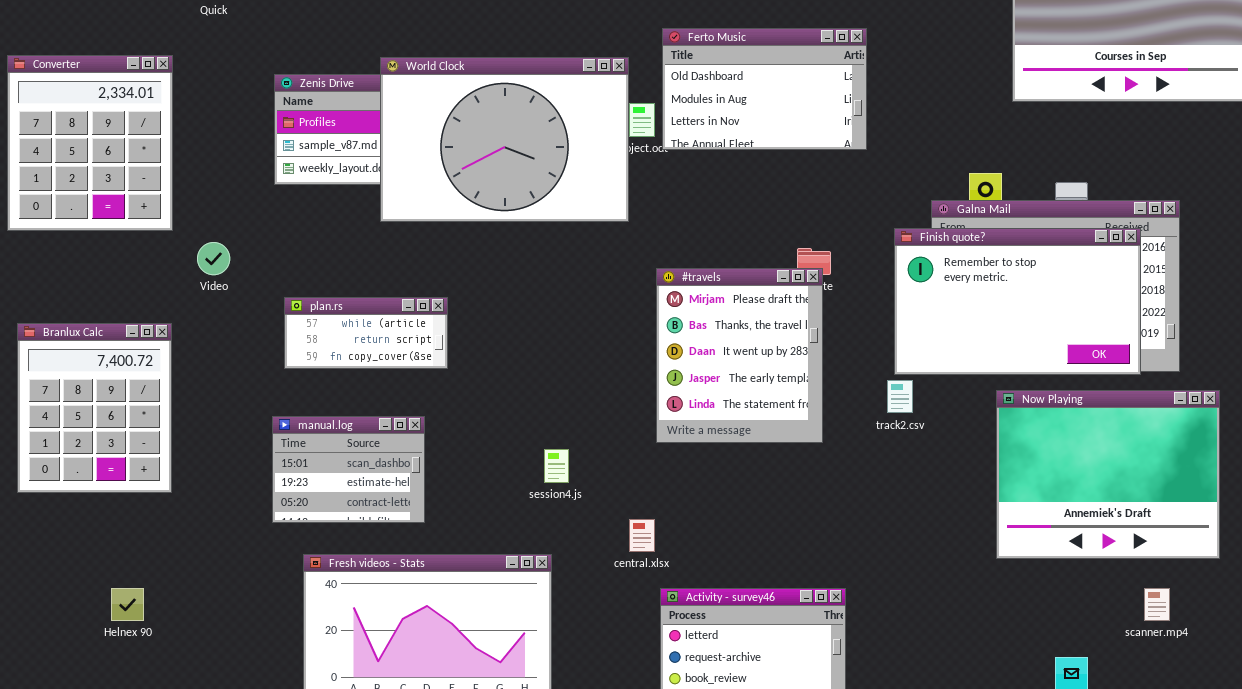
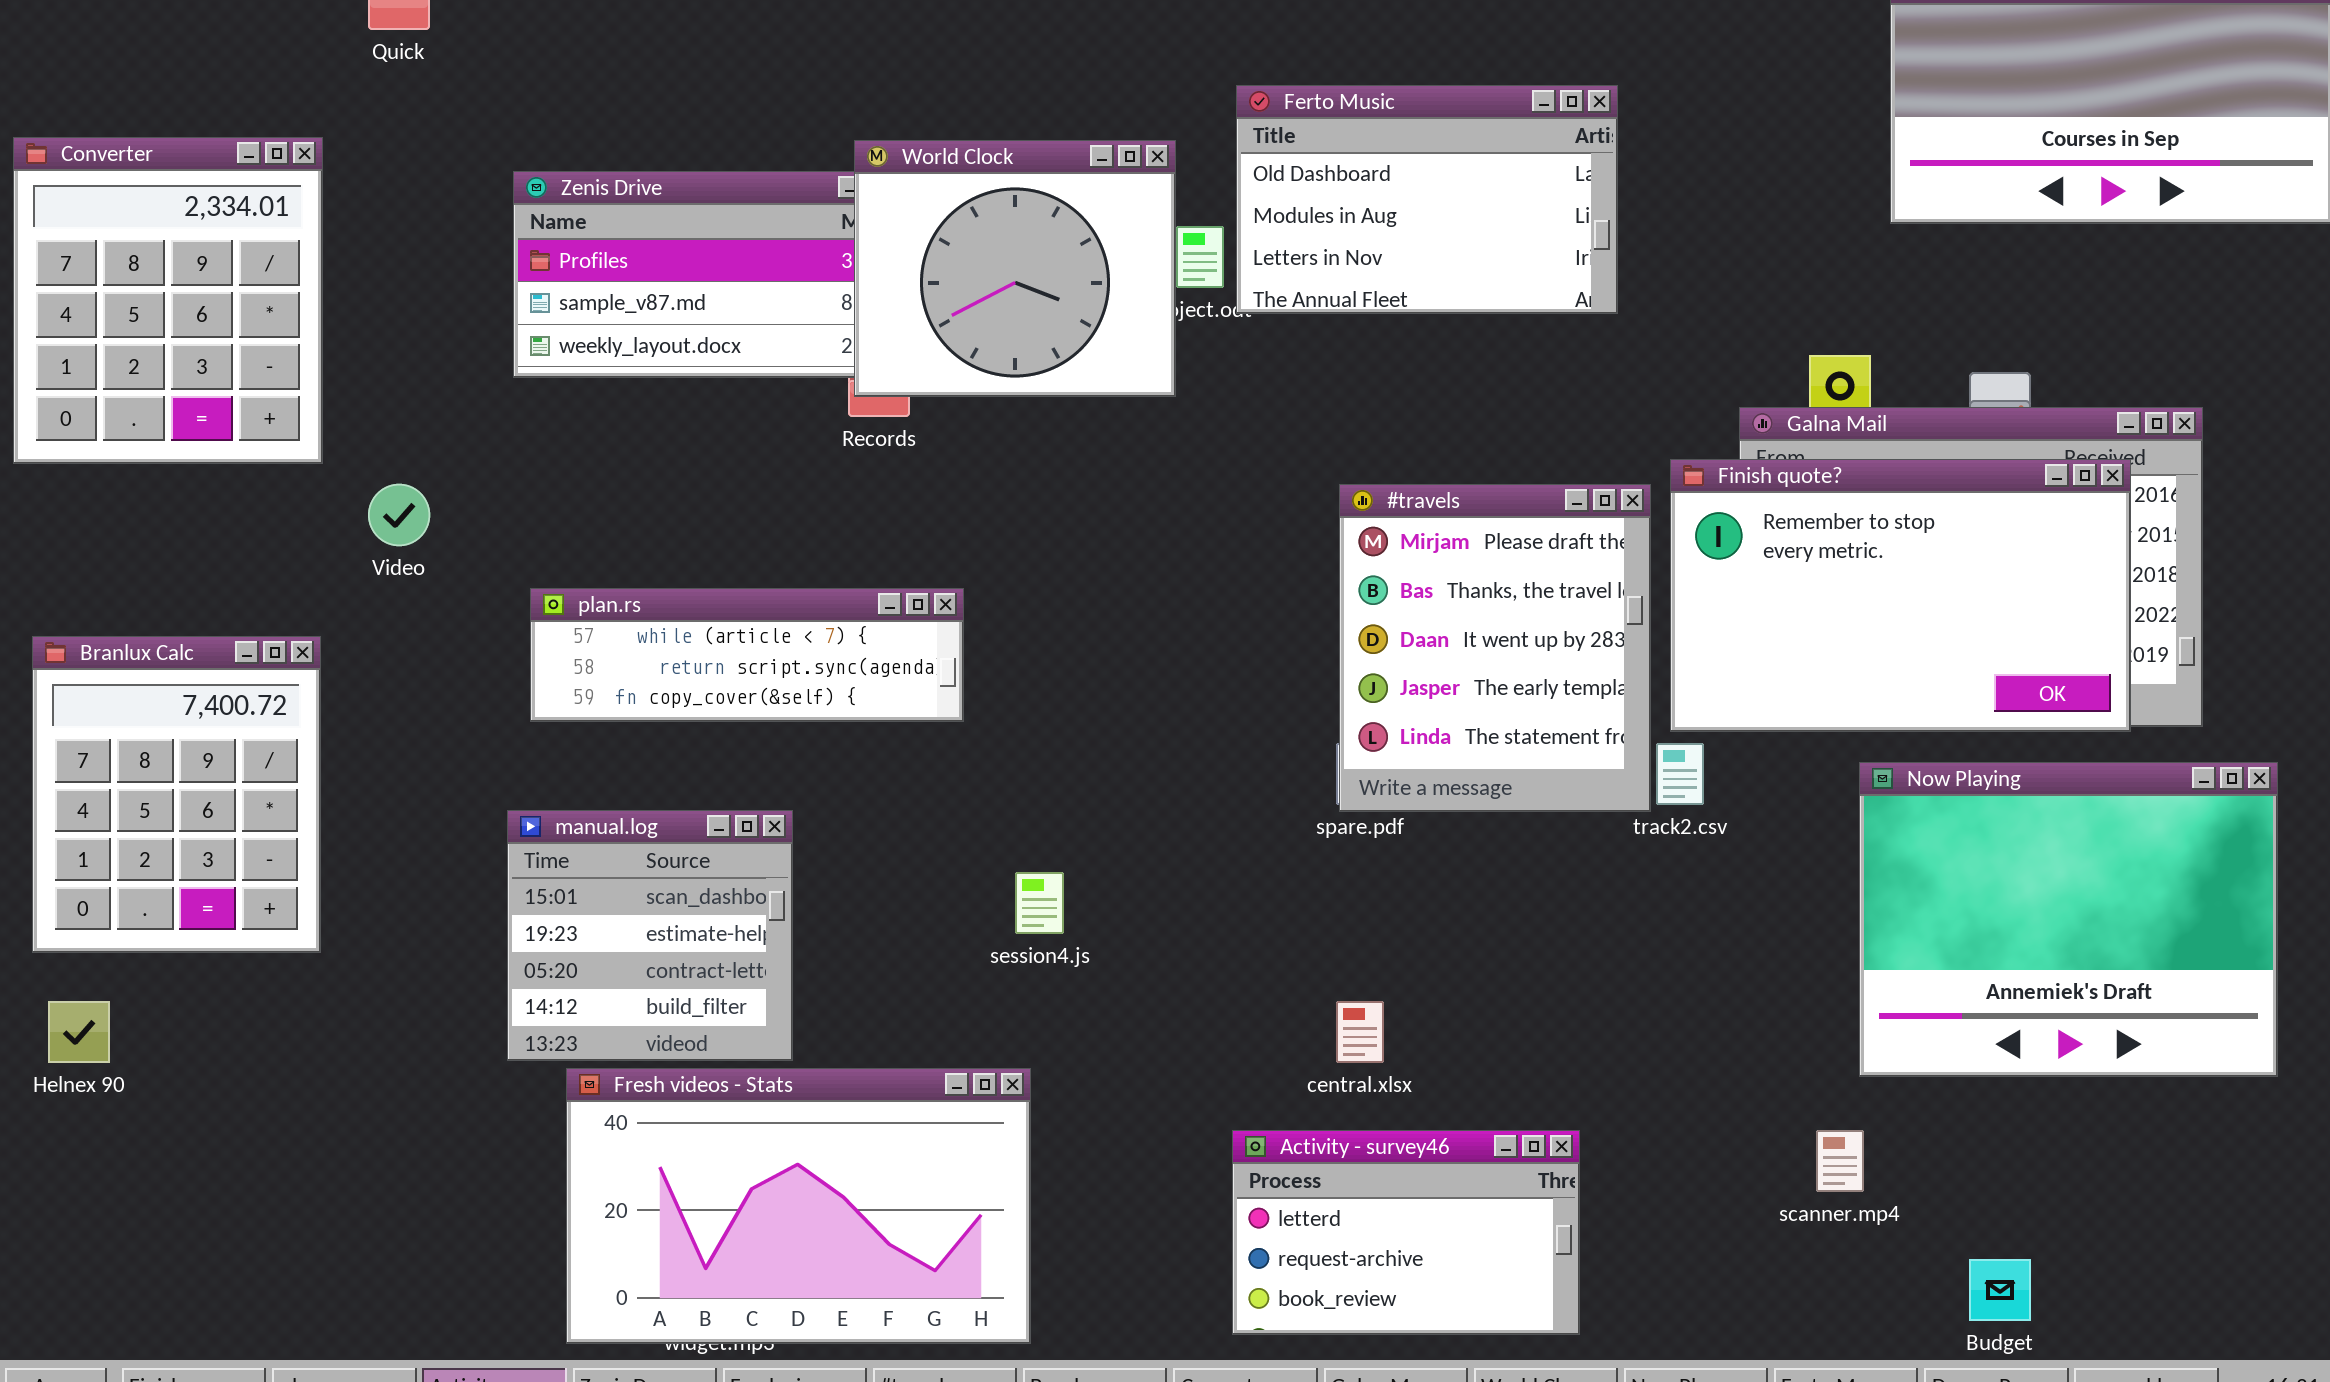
World Clock: [380,57,629,222] -> [854,140,1176,397], resized
#travels: [656,268,823,443] -> [1339,484,1651,812], moved
plan.rs: [284,297,448,369] -> [530,588,964,722], resized
manual.log: [272,416,425,523] -> [507,810,793,1061], resized
central.xlsx: [629,519,655,552] -> [1336,1001,1384,1063], moved
Helnex 90: [111,588,144,621] -> [48,1001,110,1063], moved
scanner.mp4: [1144,588,1170,621] -> [1816,1130,1864,1192], moved

